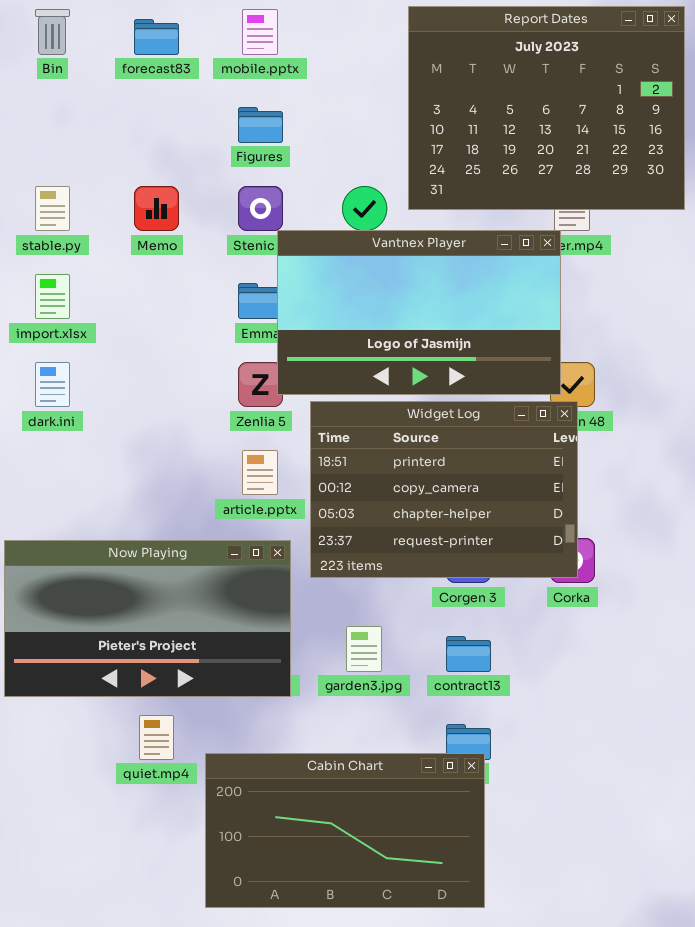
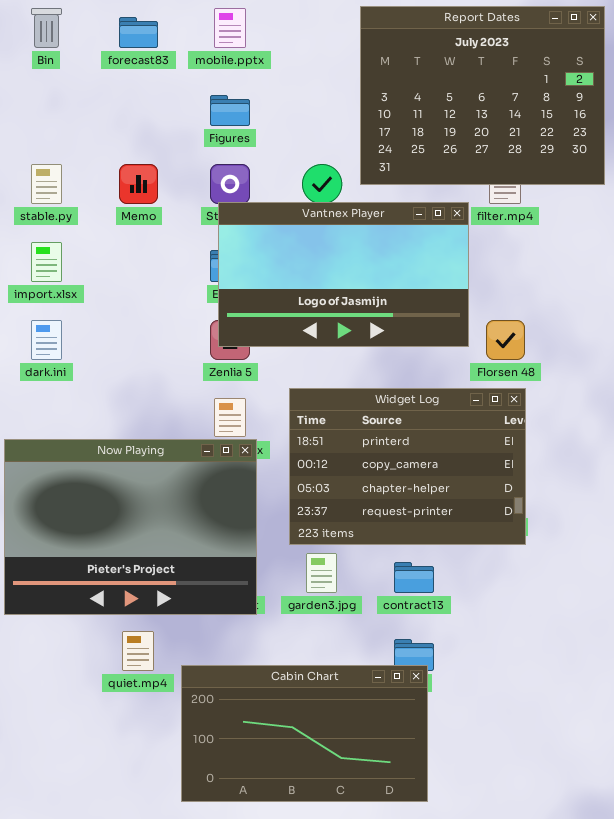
Vantnex Player: [277,230,561,395] -> [218,202,469,347], moved
Widget Log: [310,401,578,578] -> [289,388,526,545], moved
Now Playing: [4,540,291,697] -> [4,439,257,615], resized

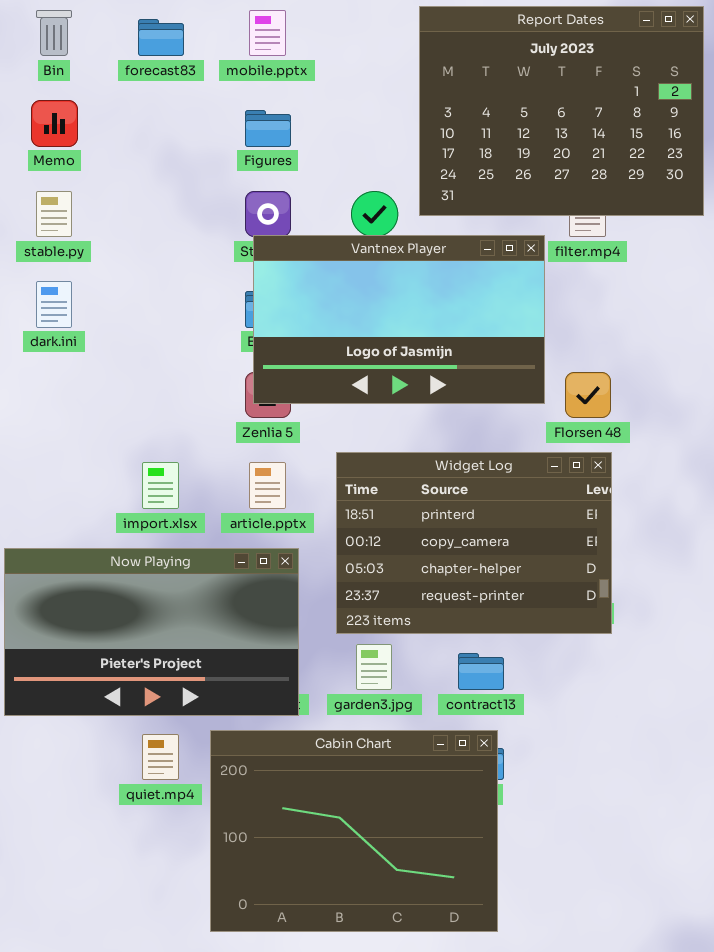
Memo: [119,164,158,204] -> [31,100,78,147], moved
import.xlsx: [31,242,62,282] -> [142,462,179,509], moved
dark.ini: [31,320,62,360] -> [36,281,72,328], moved
Now Playing: [4,439,257,615] -> [4,548,299,716], resized
Cabin Chart: [181,665,428,802] -> [210,730,498,932], resized

